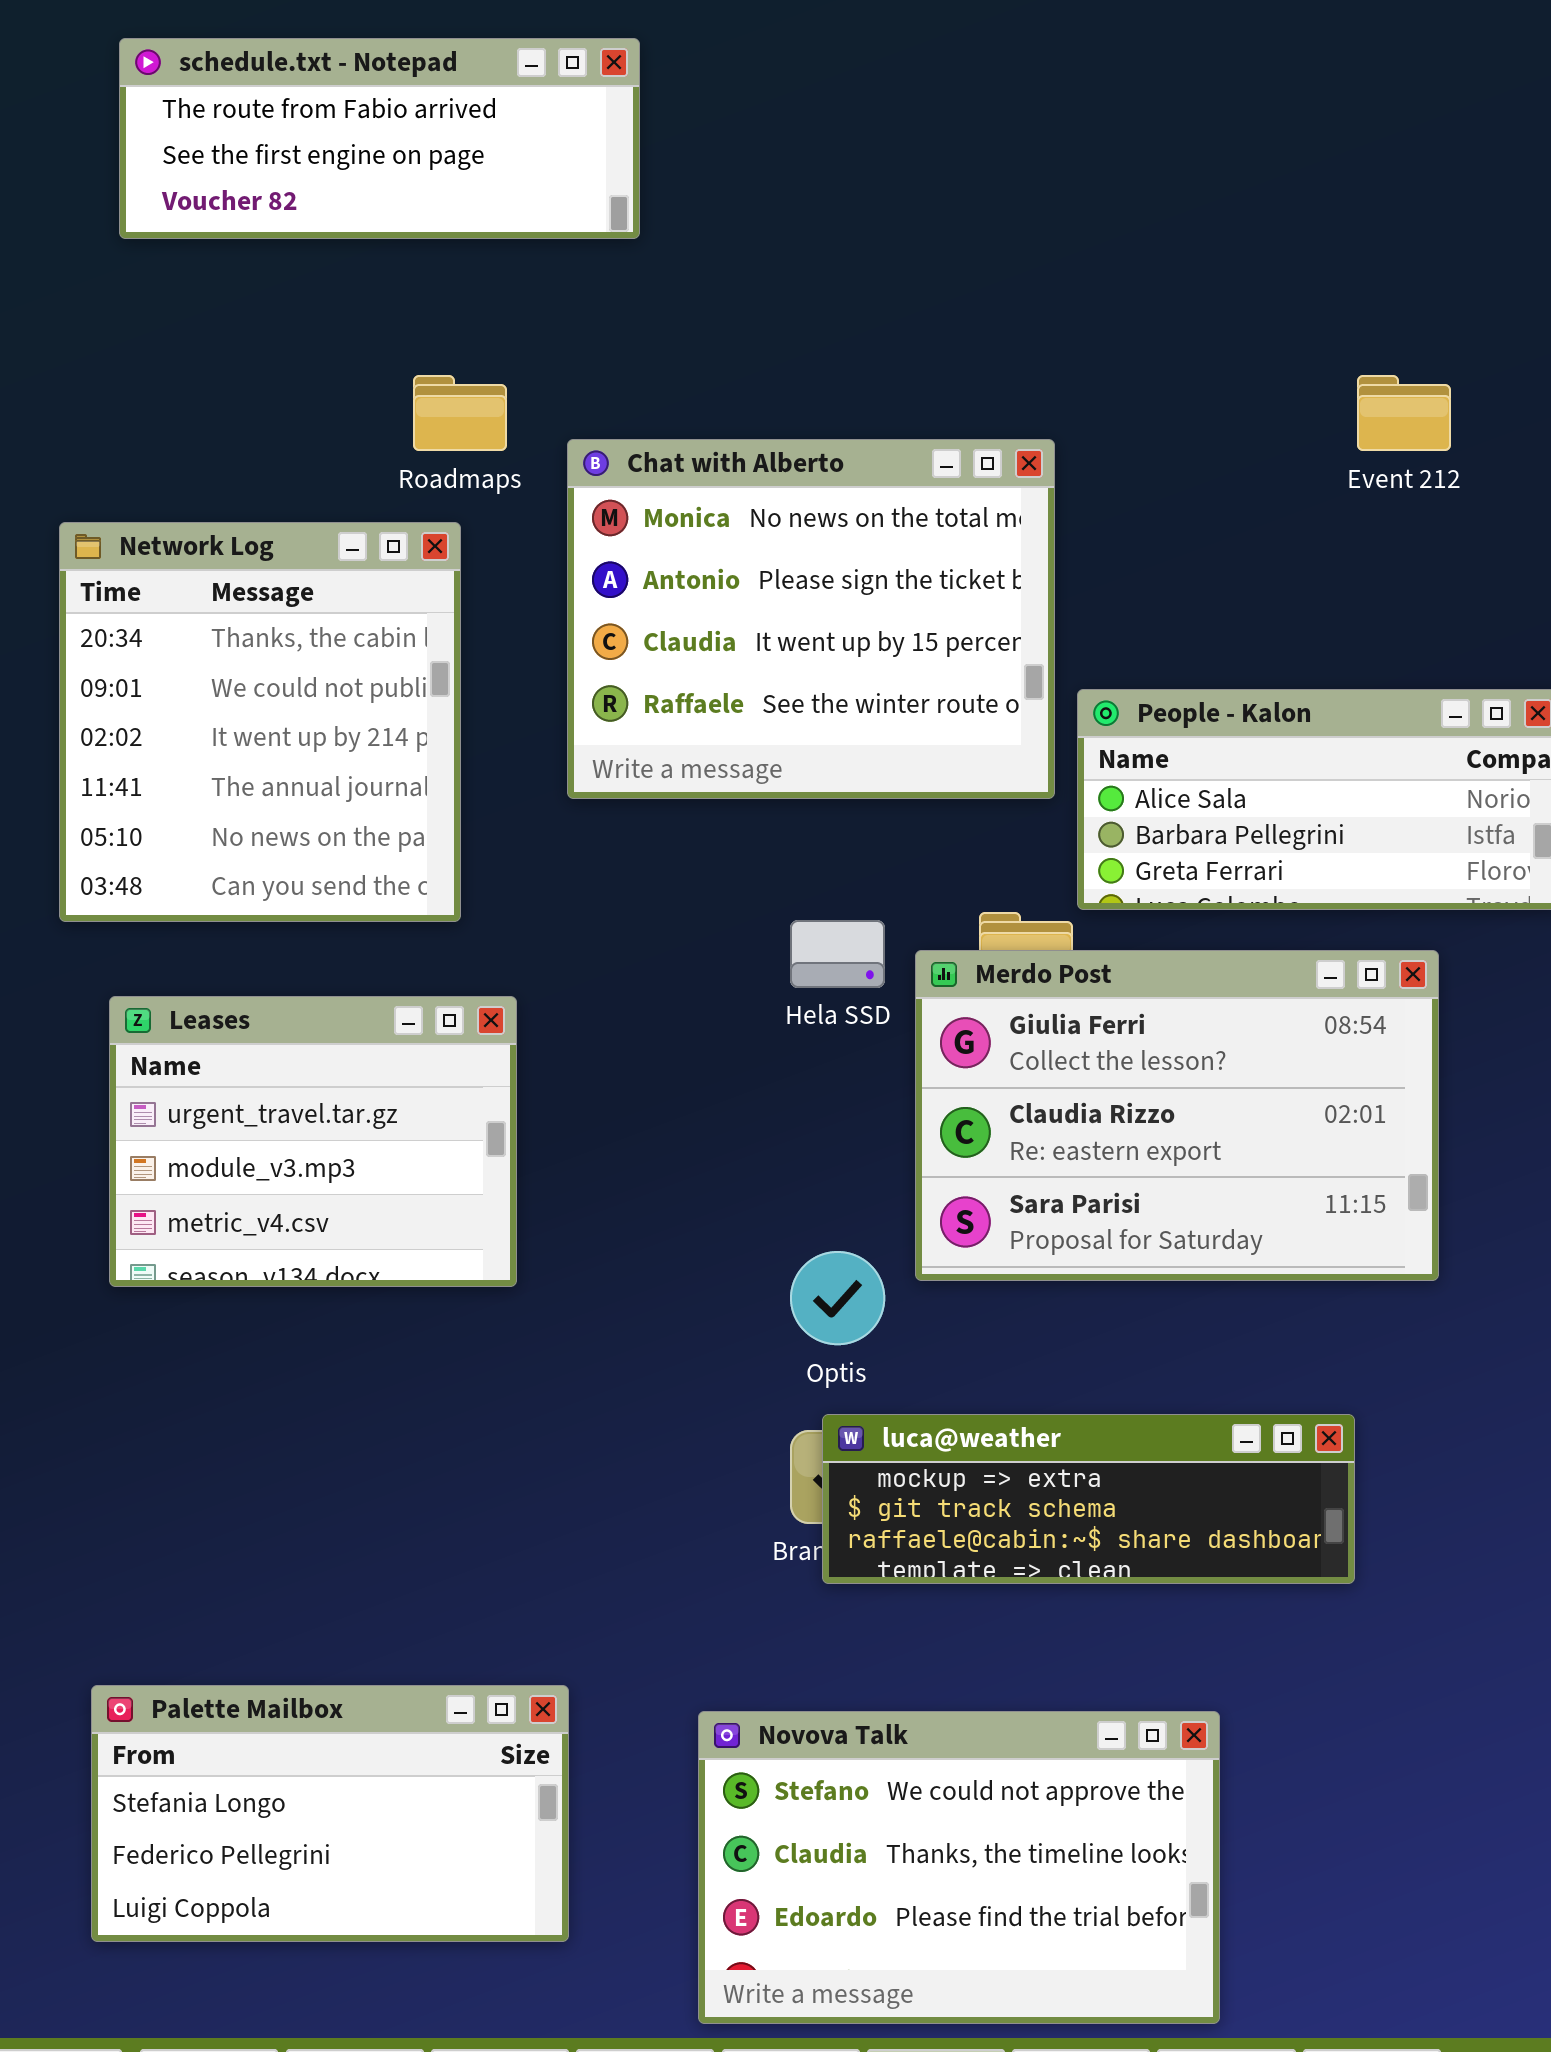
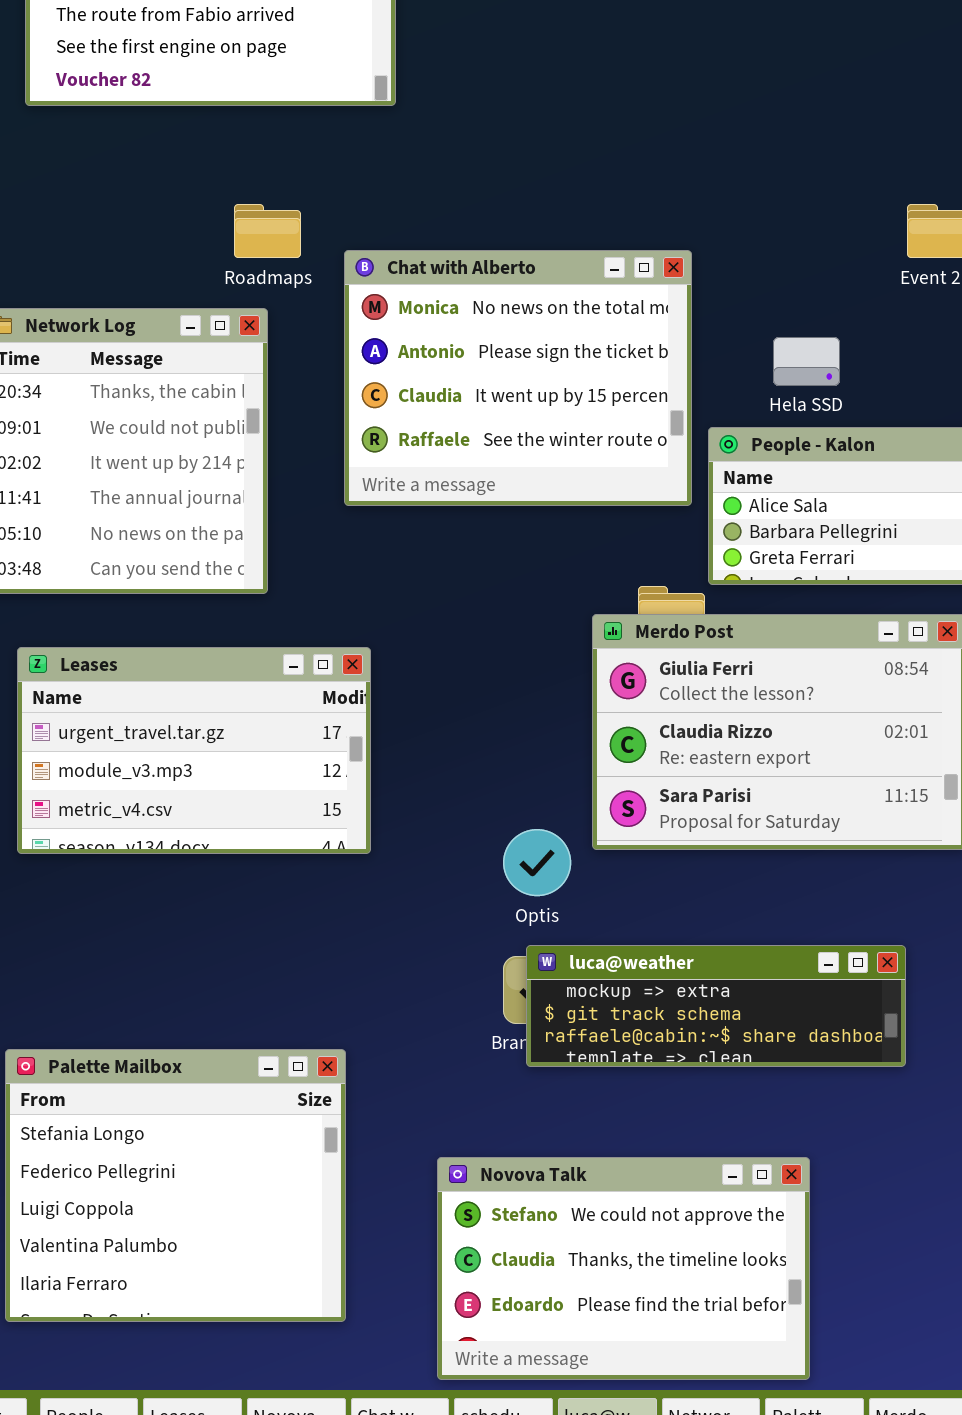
Hela SSD: [790,920,885,988] -> [773,337,840,386], moved
Leases: [109,996,517,1287] -> [17,647,371,854], resized
Palette Mailbox: [91,1685,569,1942] -> [5,1049,346,1322], resized

